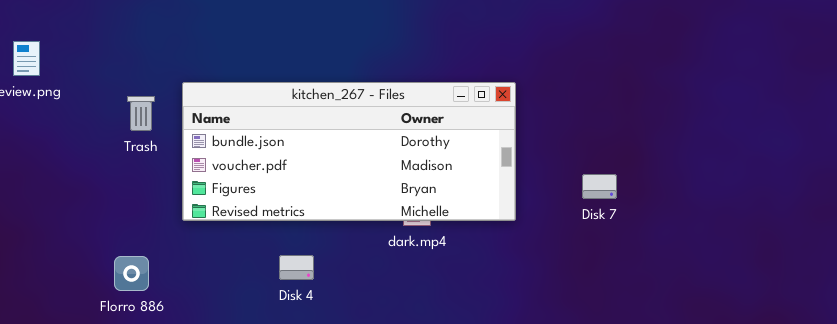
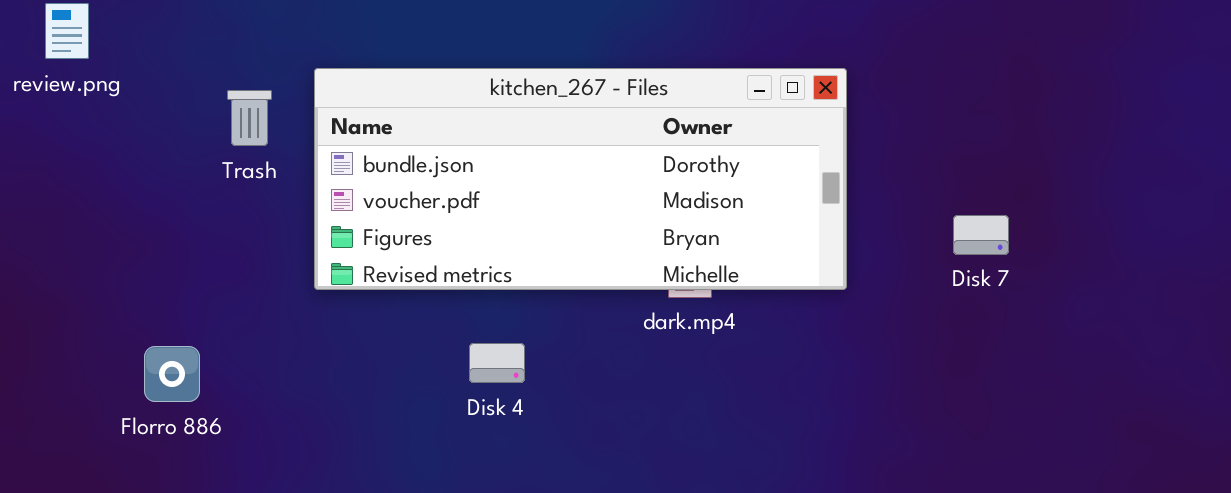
Florro 886: [114,256,149,291] -> [144,346,200,402], moved

